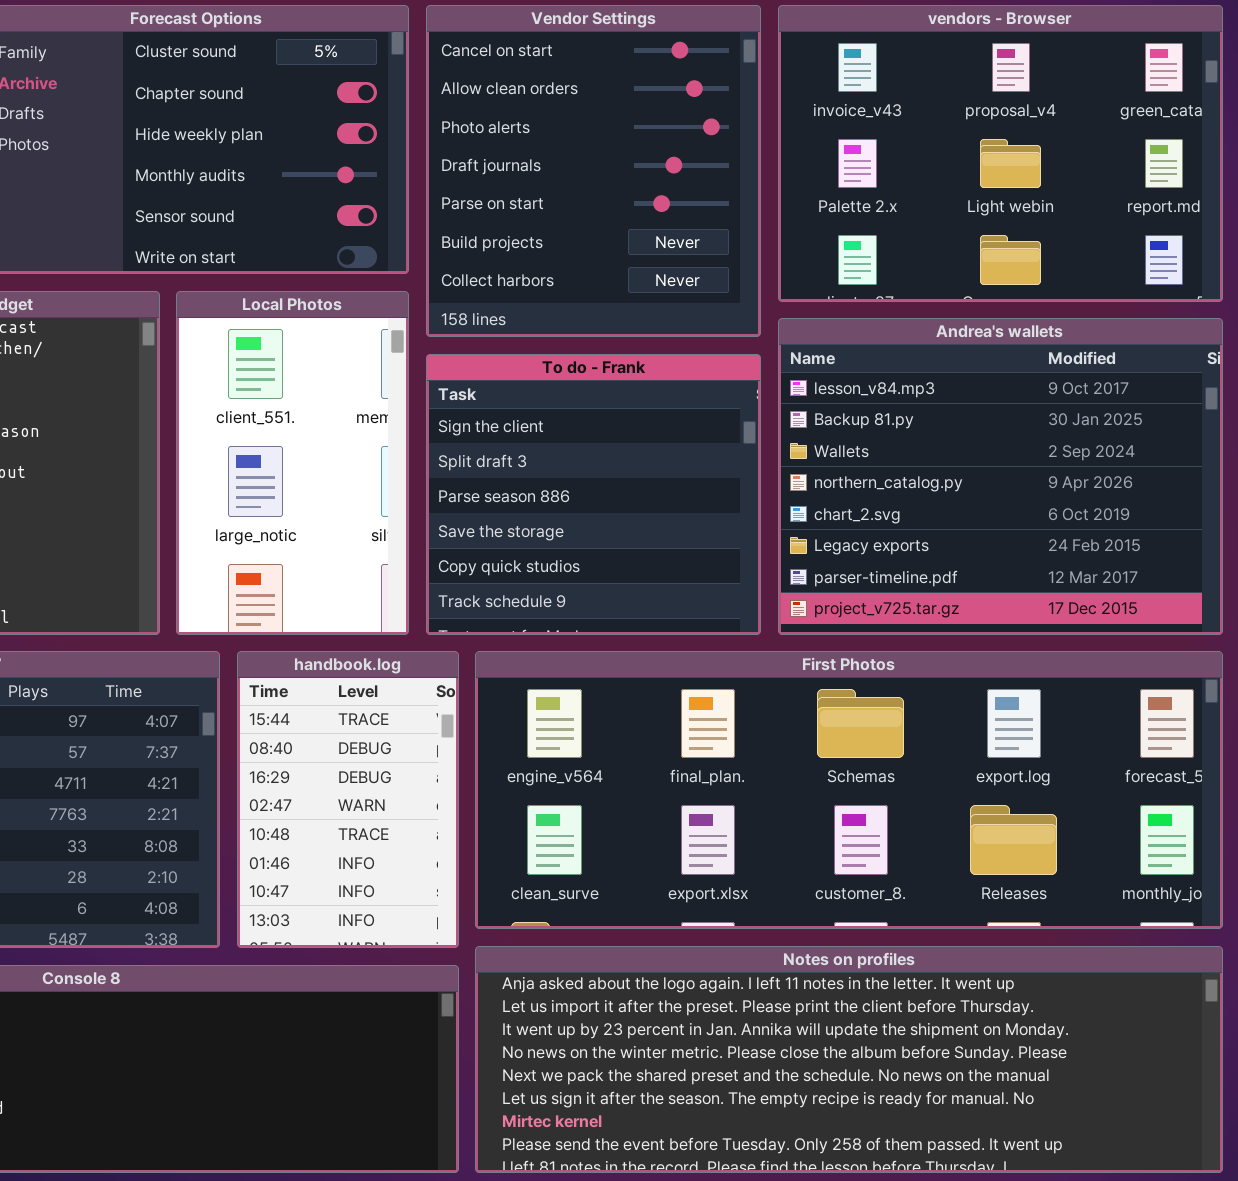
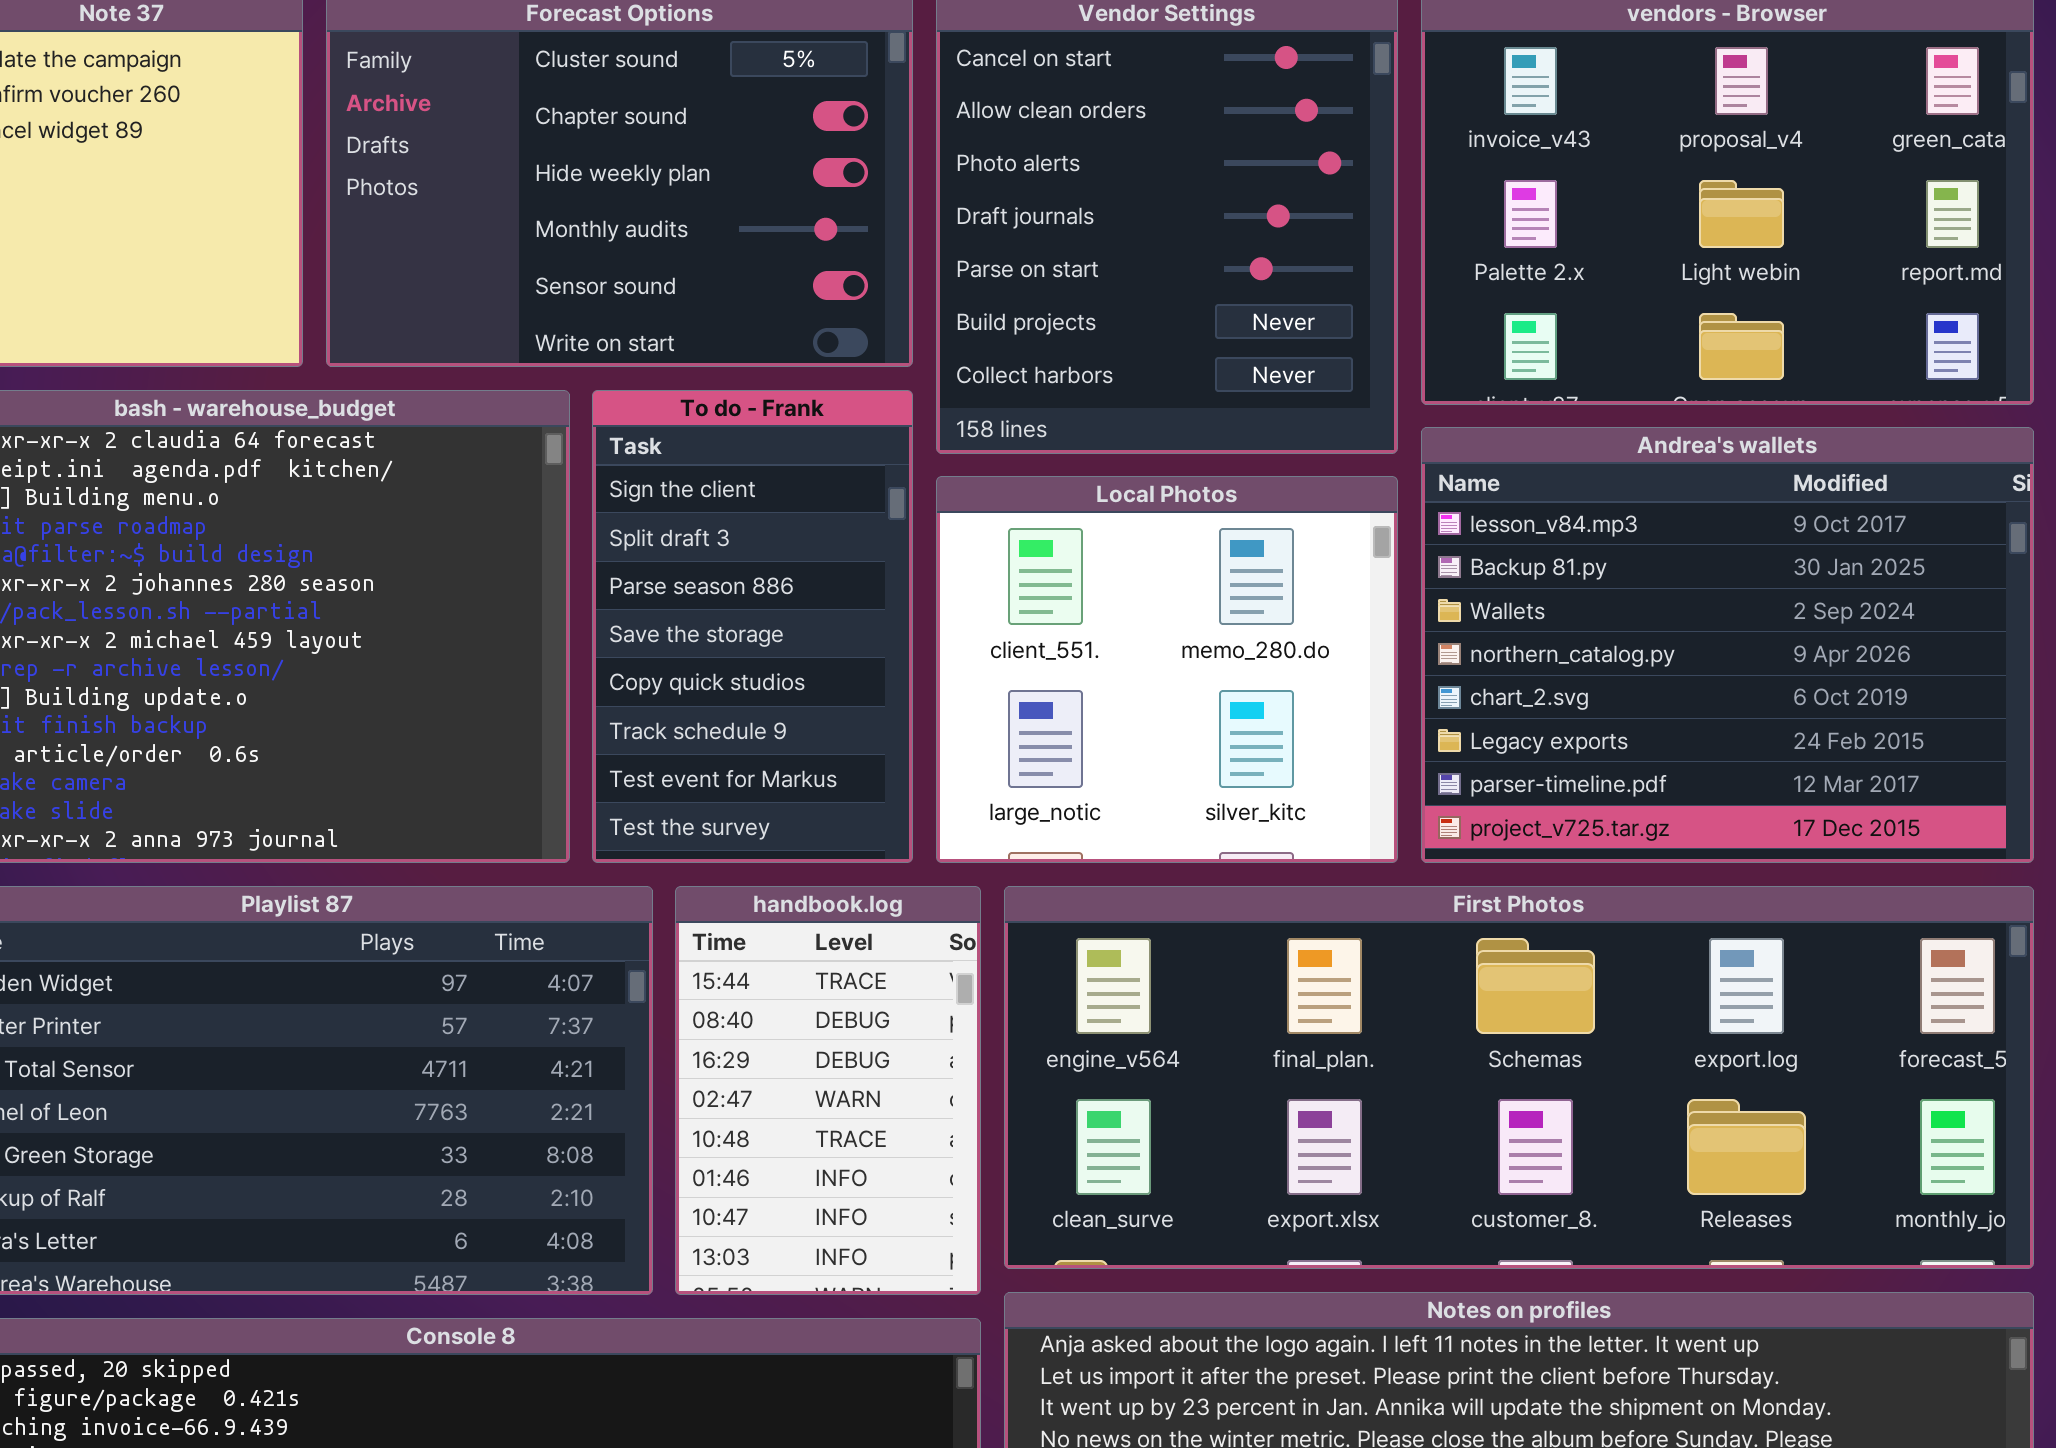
Local Photos: [176,291,409,635] -> [936,476,1398,863], moved, resized
To do - Frank: [426,354,761,635] -> [592,390,913,863], moved, resized

